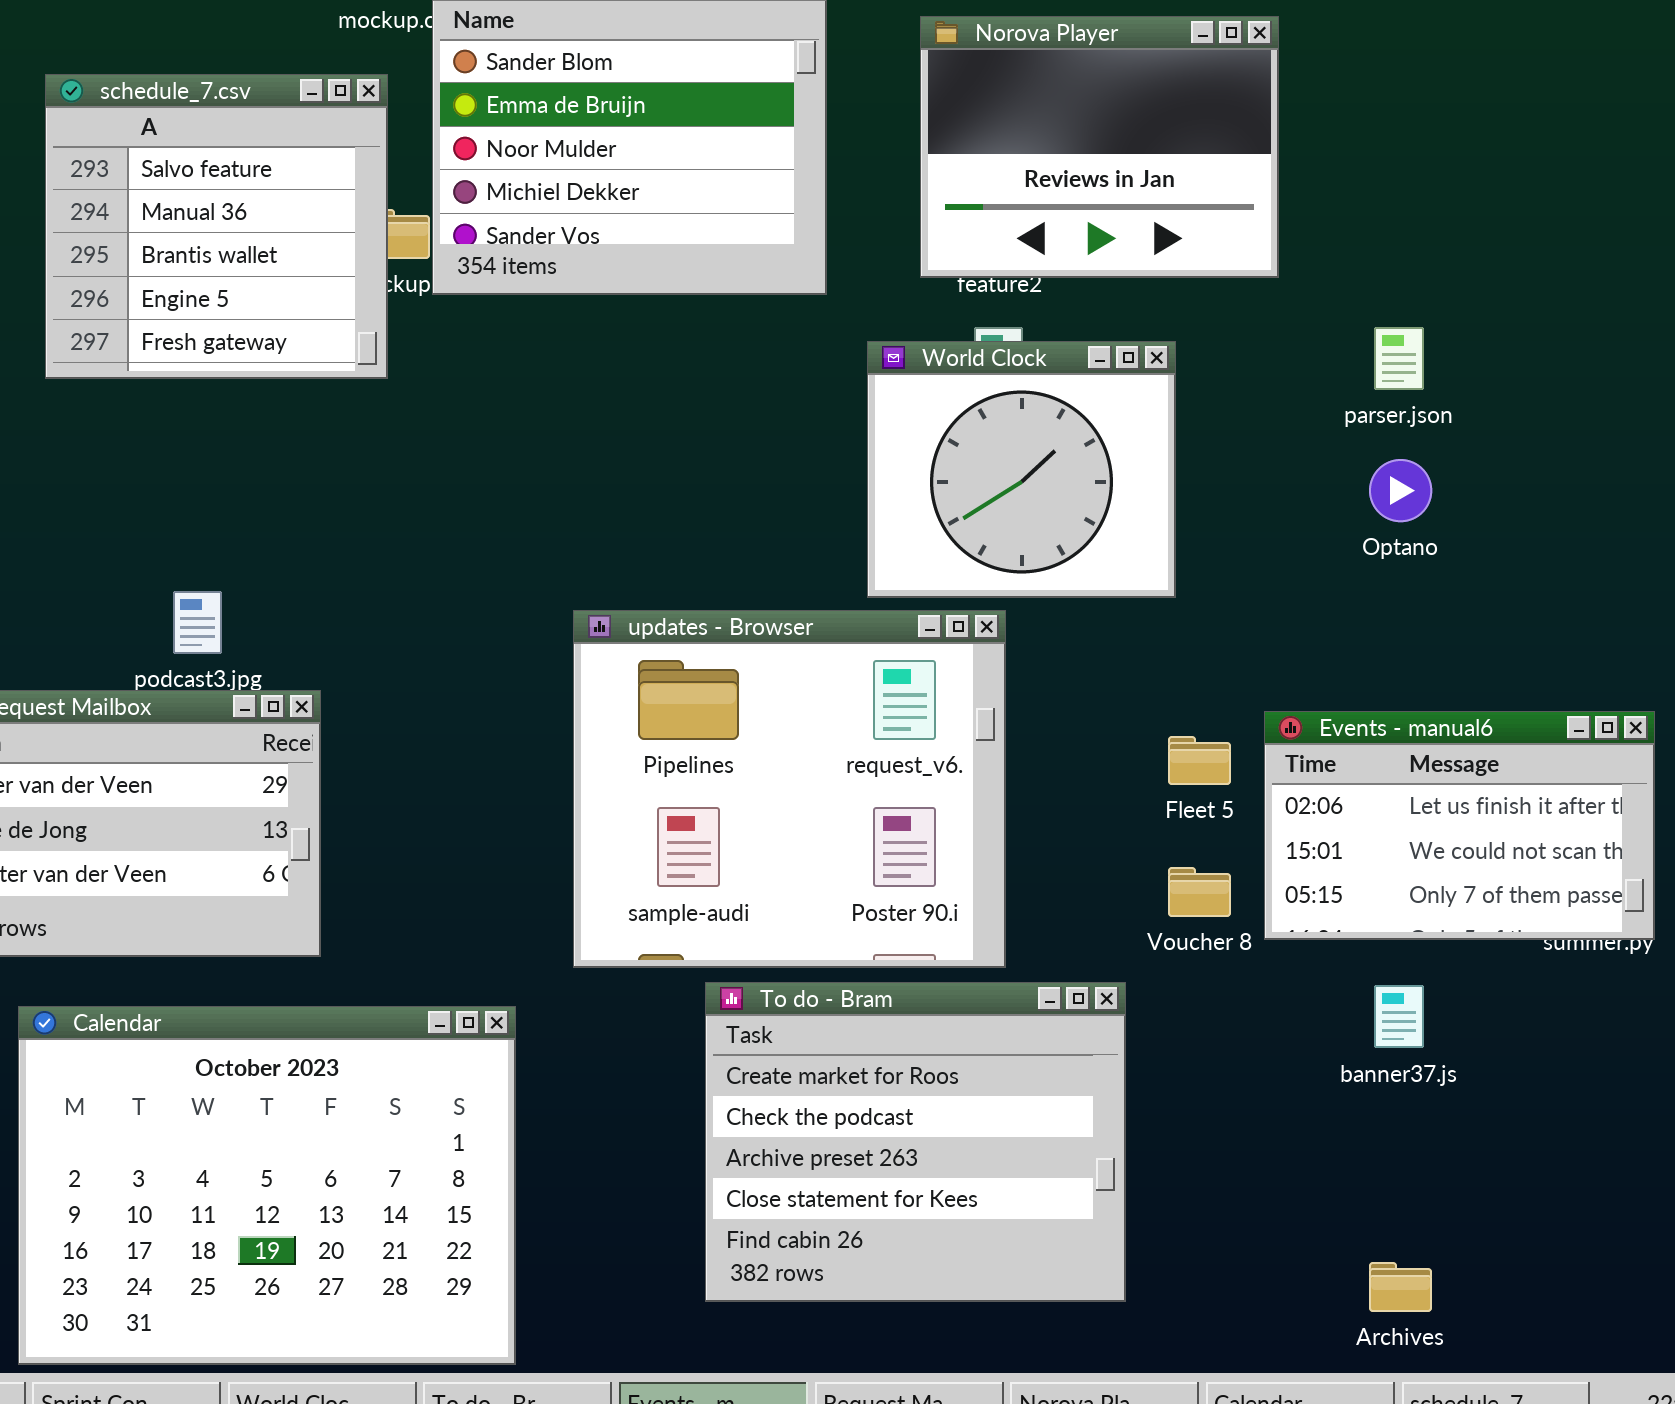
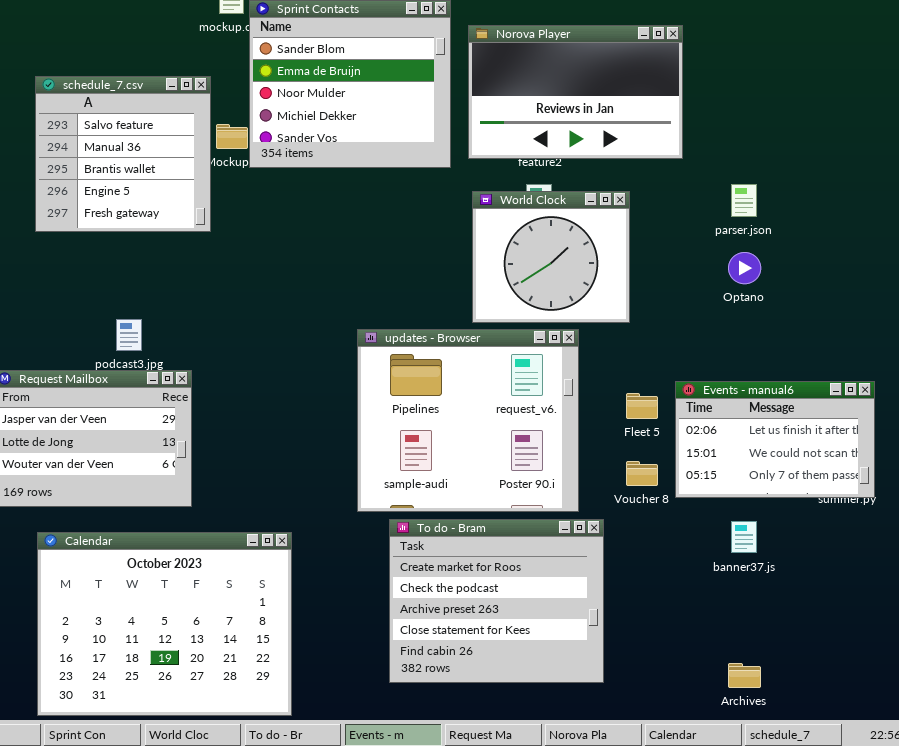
Norova Player: [920,16,1279,278] -> [468,25,683,159], resized
schedule_7.csv: [45,74,388,379] -> [35,76,211,232], moved
updates - Browser: [573,610,1006,968] -> [357,329,579,512], moved

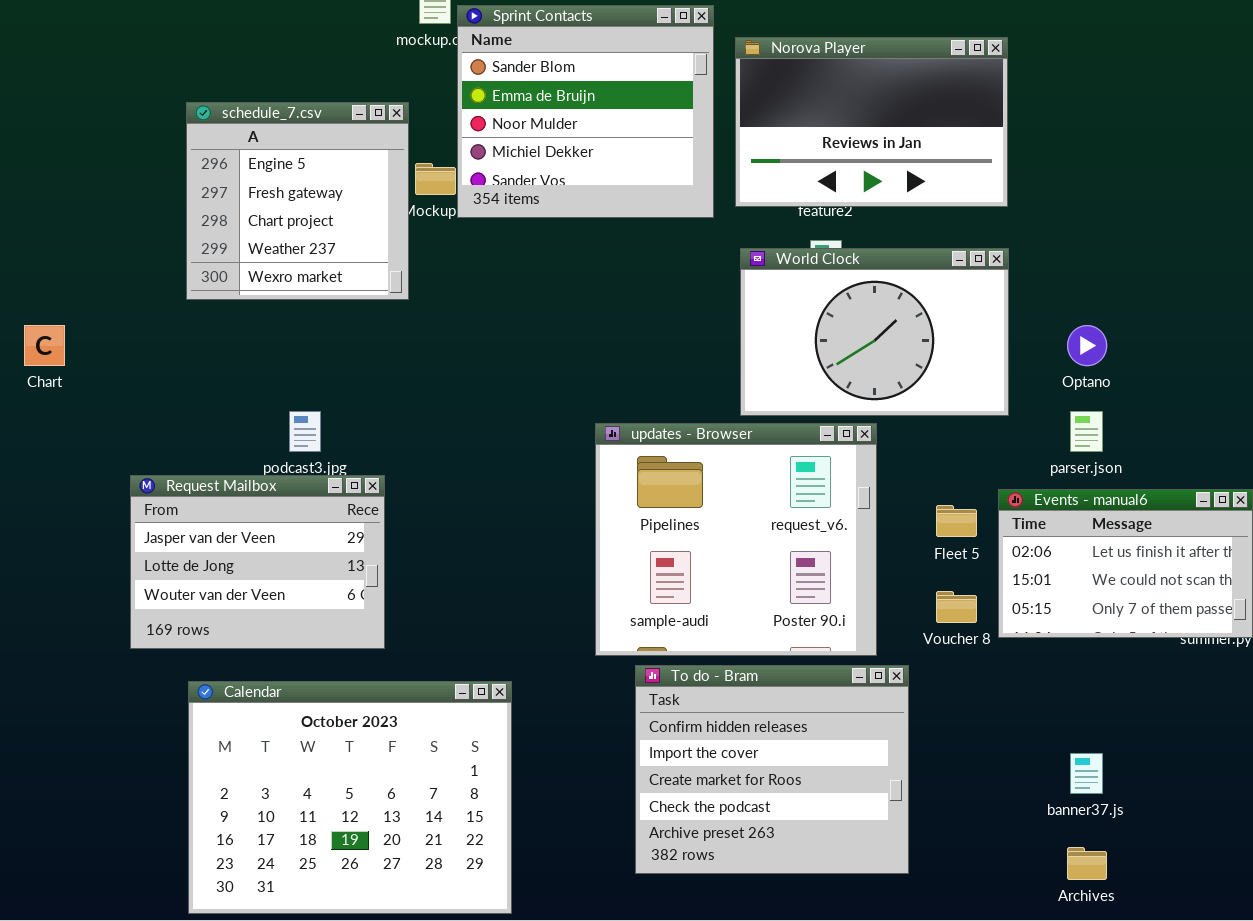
schedule_7.csv: [35,76,211,232] -> [186,102,409,300], scrolled down 3 rows
parser.json: [731,184,757,217] -> [1070,411,1103,452], moved
World Clock: [472,191,630,323] -> [740,248,1009,416], resized
To do - Bram: [389,519,604,683] -> [635,665,909,874], scrolled up 2 rows
banner37.js: [731,521,757,553] -> [1070,753,1103,794], moved

